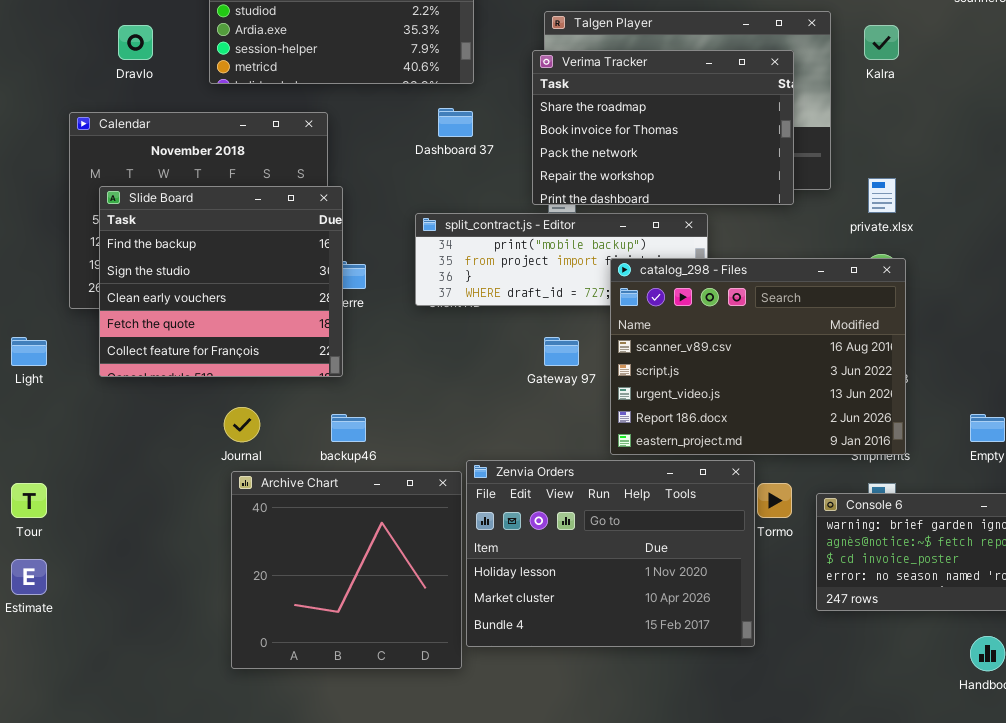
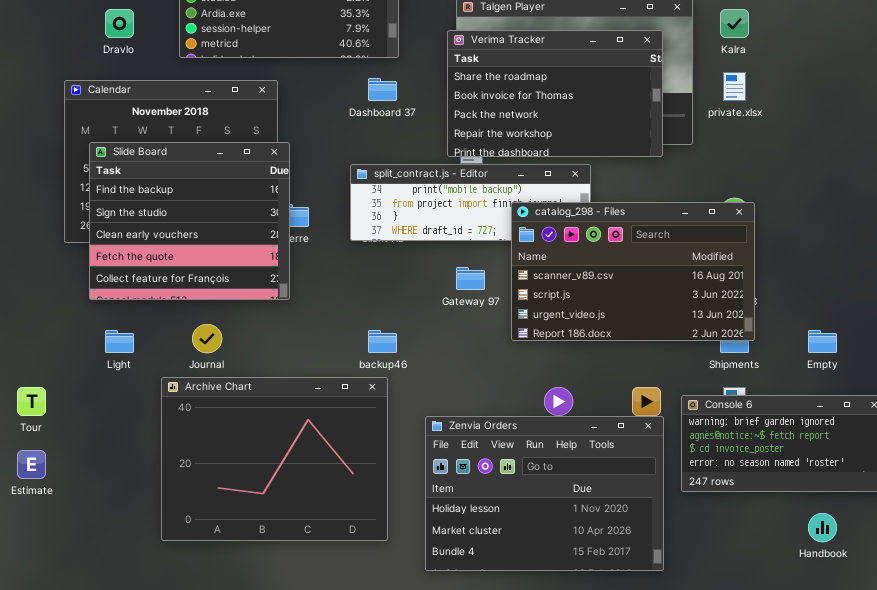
private.xlsx: [868,178,896,213] -> [723,72,746,101], moved
catalog_298 - Files: [610,258,906,455] -> [511,202,755,341], resized
Light: [11,337,47,366] -> [105,330,134,353], moved
backup46: [331,414,366,442] -> [368,330,397,353], moved
Zenvia Orders: [466,460,755,647] -> [425,416,664,571], moved
Archive Chart: [231,471,462,669] -> [161,377,388,541], resized

